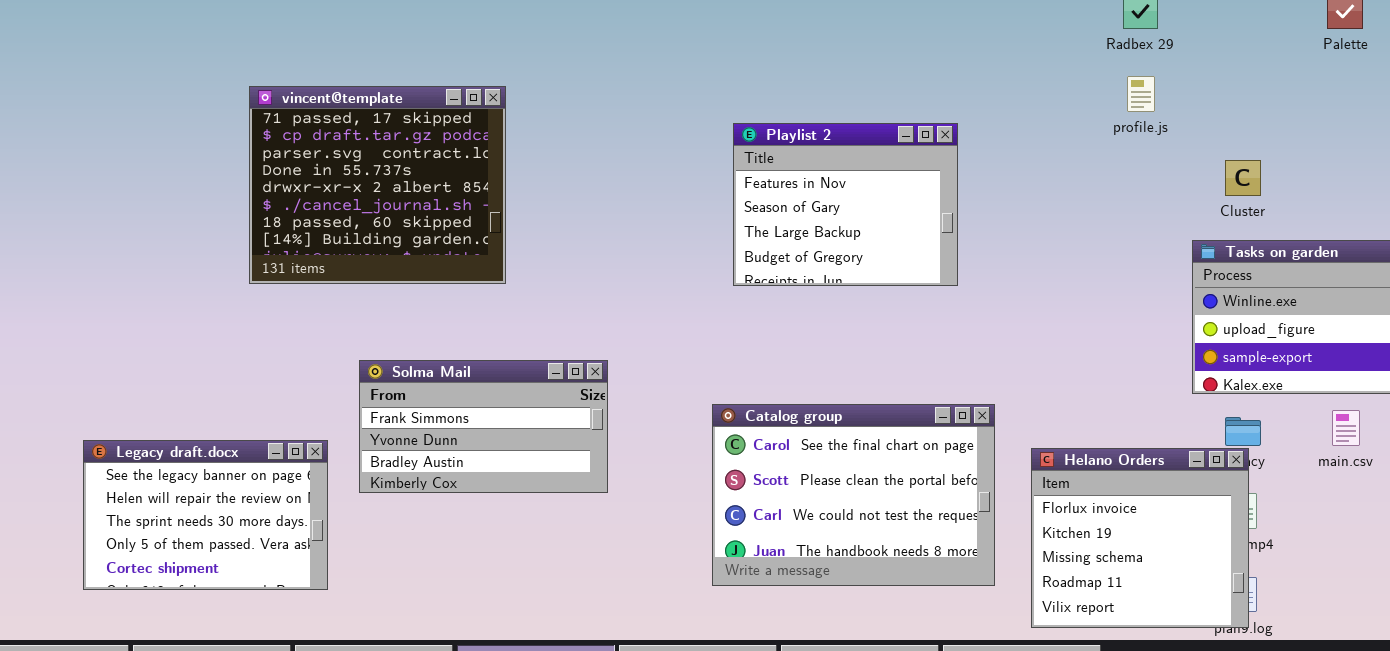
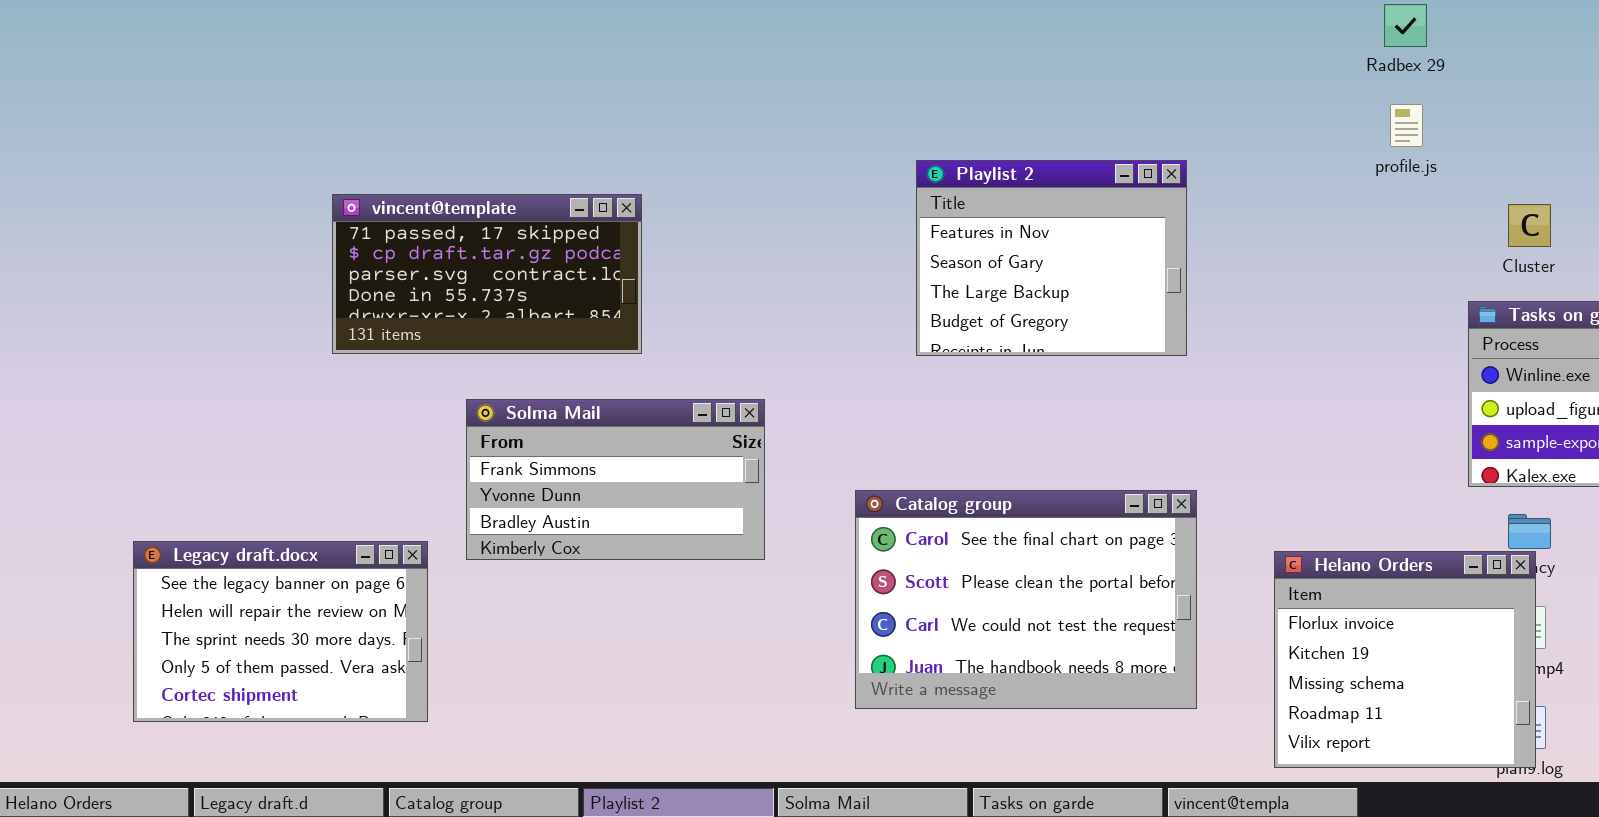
vincent@template: [249,86,506,284] -> [332,194,642,354], resized
Solma Mail: [359,360,608,493] -> [466,399,765,560], moved
Catalog group: [712,404,995,586] -> [855,490,1197,709], moved

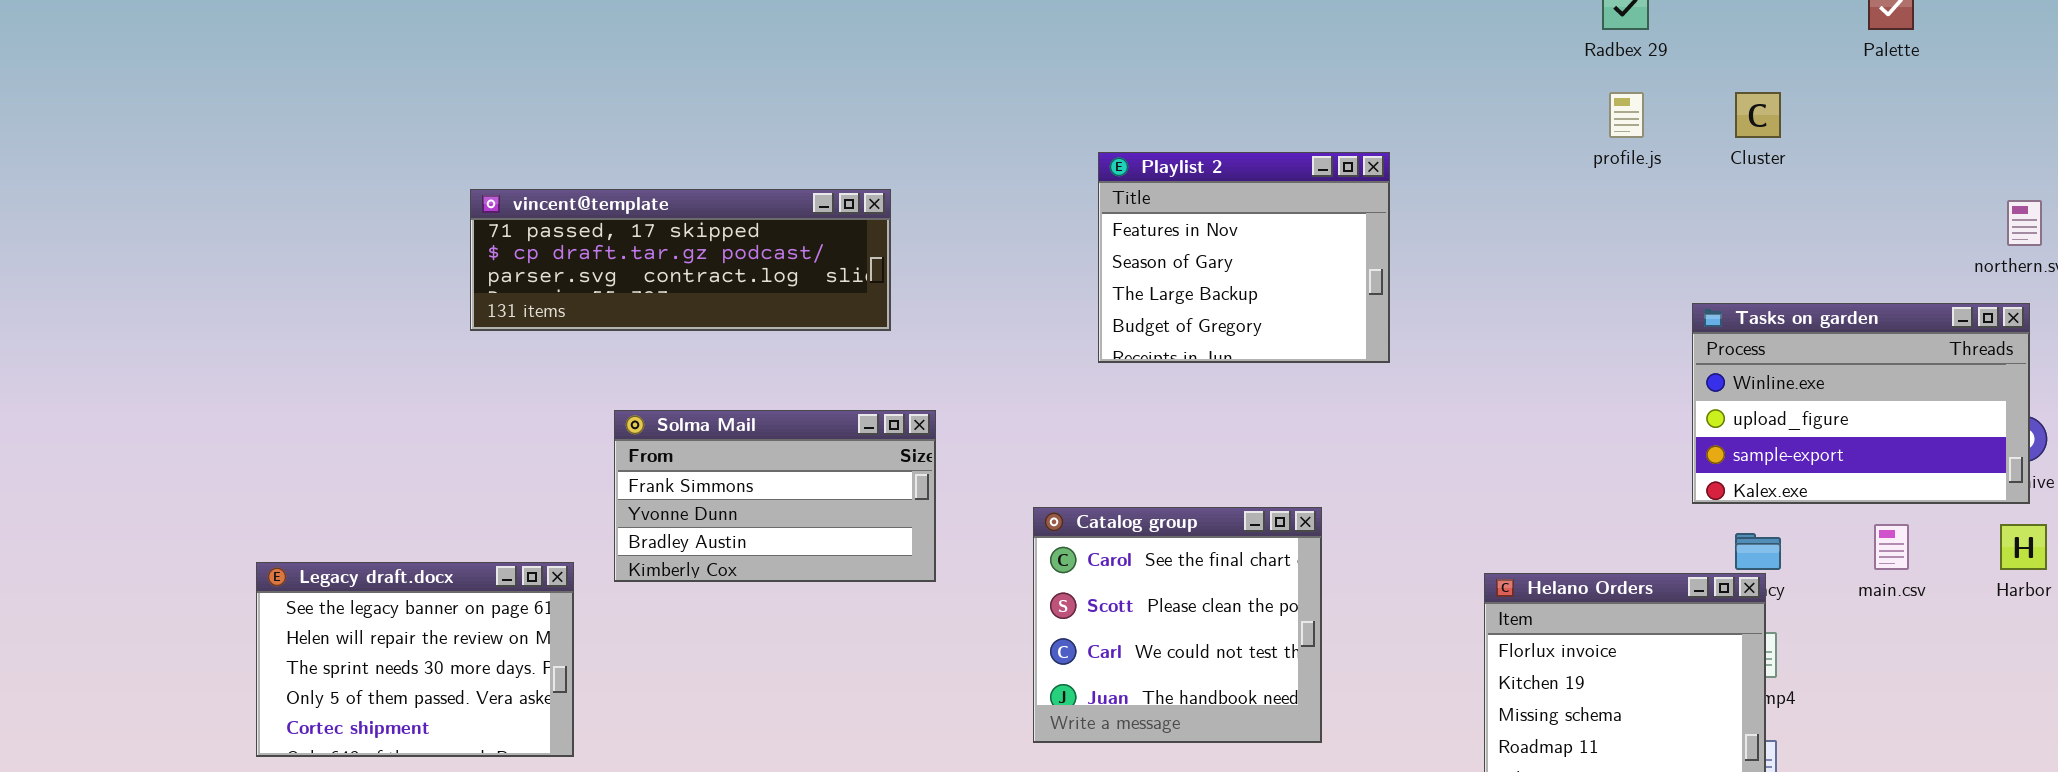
vincent@template: [332,194,642,354] -> [470,189,891,331], resized
Cluster: [1508,204,1551,247] -> [1735,92,1781,138], moved
Catalog group: [855,490,1197,709] -> [1033,507,1322,743], resized

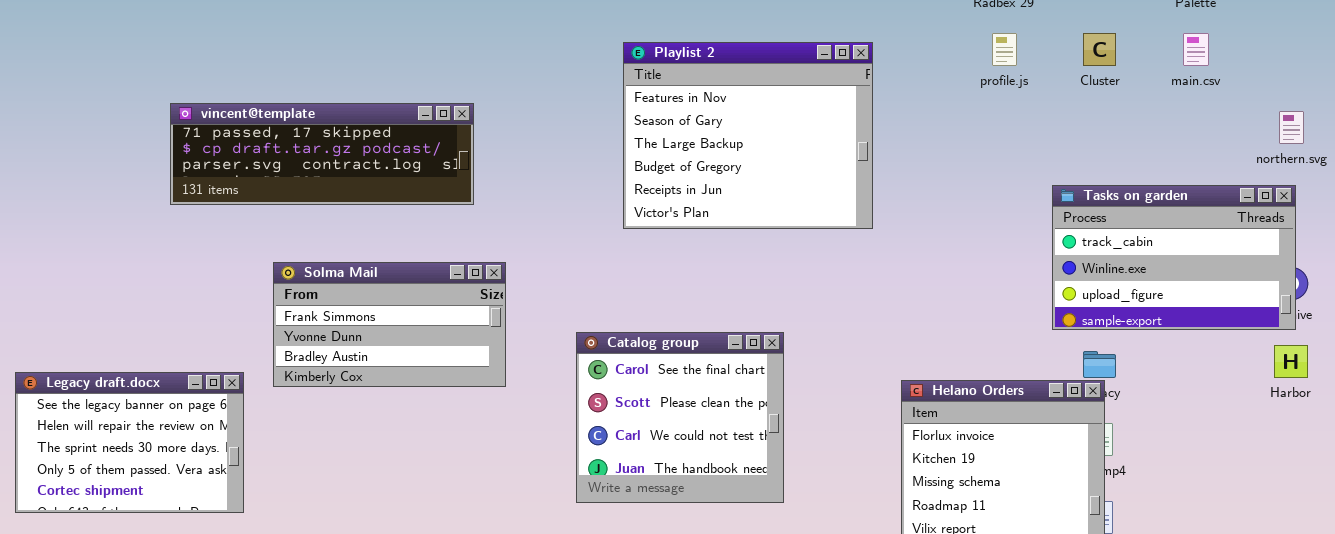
Playlist 2: [1098,152,1390,363] -> [623,42,873,229], resized
Tasks on garden: [1692,303,2030,504] -> [1052,185,1296,330], scrolled up 1 row
main.csv: [1874,524,1909,570] -> [1183,33,1209,66], moved

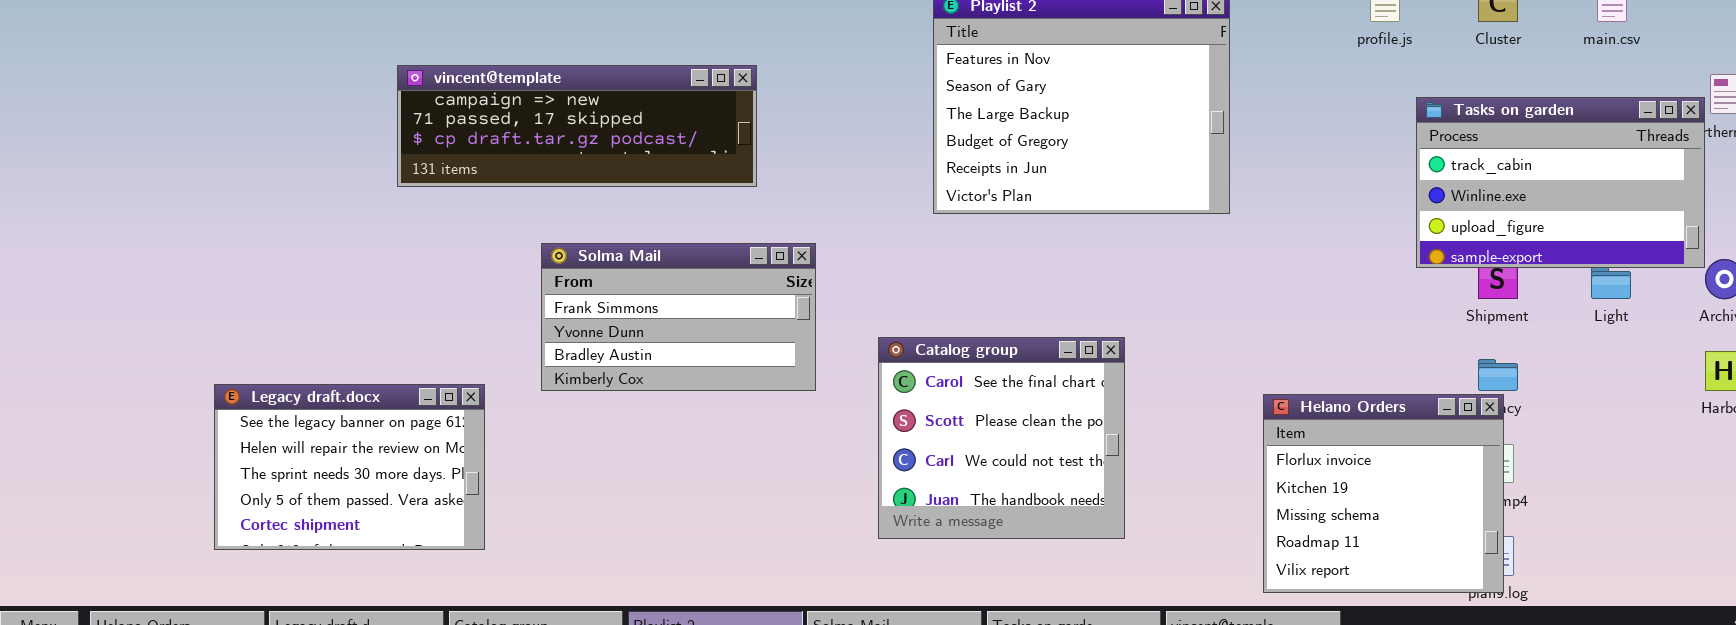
vincent@template: [170,103,474,205] -> [397,65,757,187], scrolled up 1 row
Tasks on garden: [1052,185,1296,330] -> [1416,97,1705,268], moved
Solma Mail: [273,262,506,387] -> [541,243,816,391], moved

